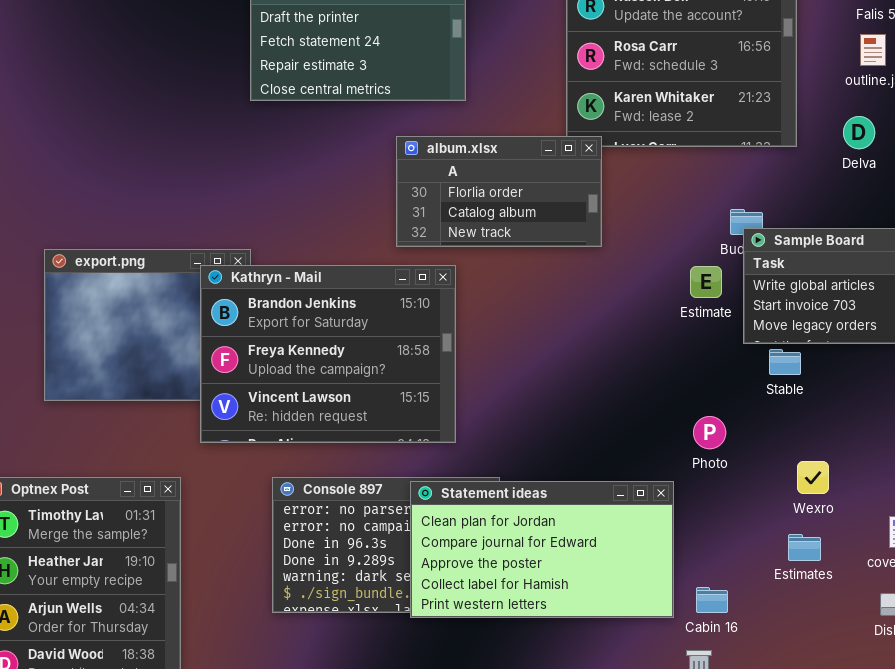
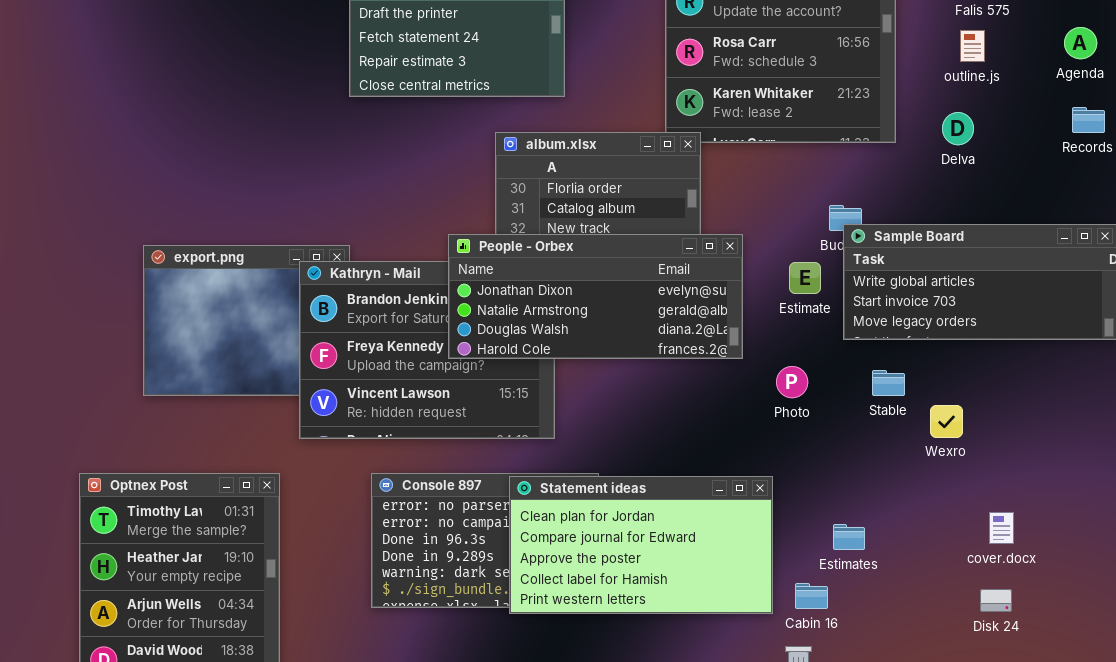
People - Orbex: none -> [448,234,743,359], opened
Stable: [769,349,801,375] -> [872,370,905,396], moved
Photo: [693,416,726,449] -> [776,366,808,398], moved
Wexro: [797,461,829,494] -> [930,405,963,438], moved
Estimates: [788,534,821,561] -> [833,524,865,550], moved

